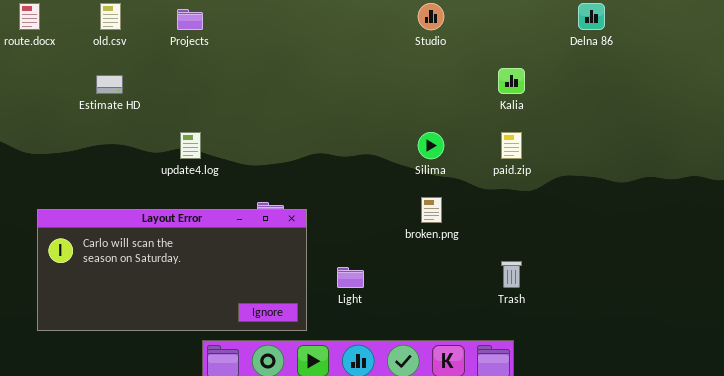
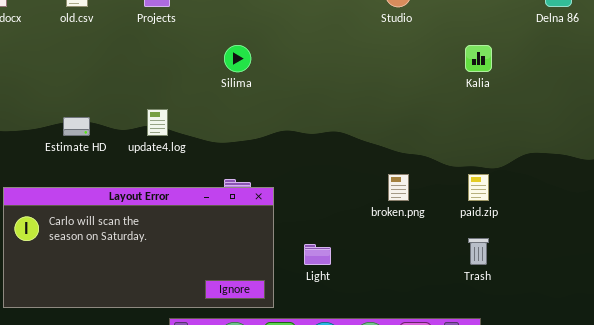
Estimate HD: [96,75,123,94] -> [63,117,90,136], moved
Silima: [418,132,444,159] -> [224,45,251,72], moved
paid.zip: [501,132,522,159] -> [468,174,489,201], moved

